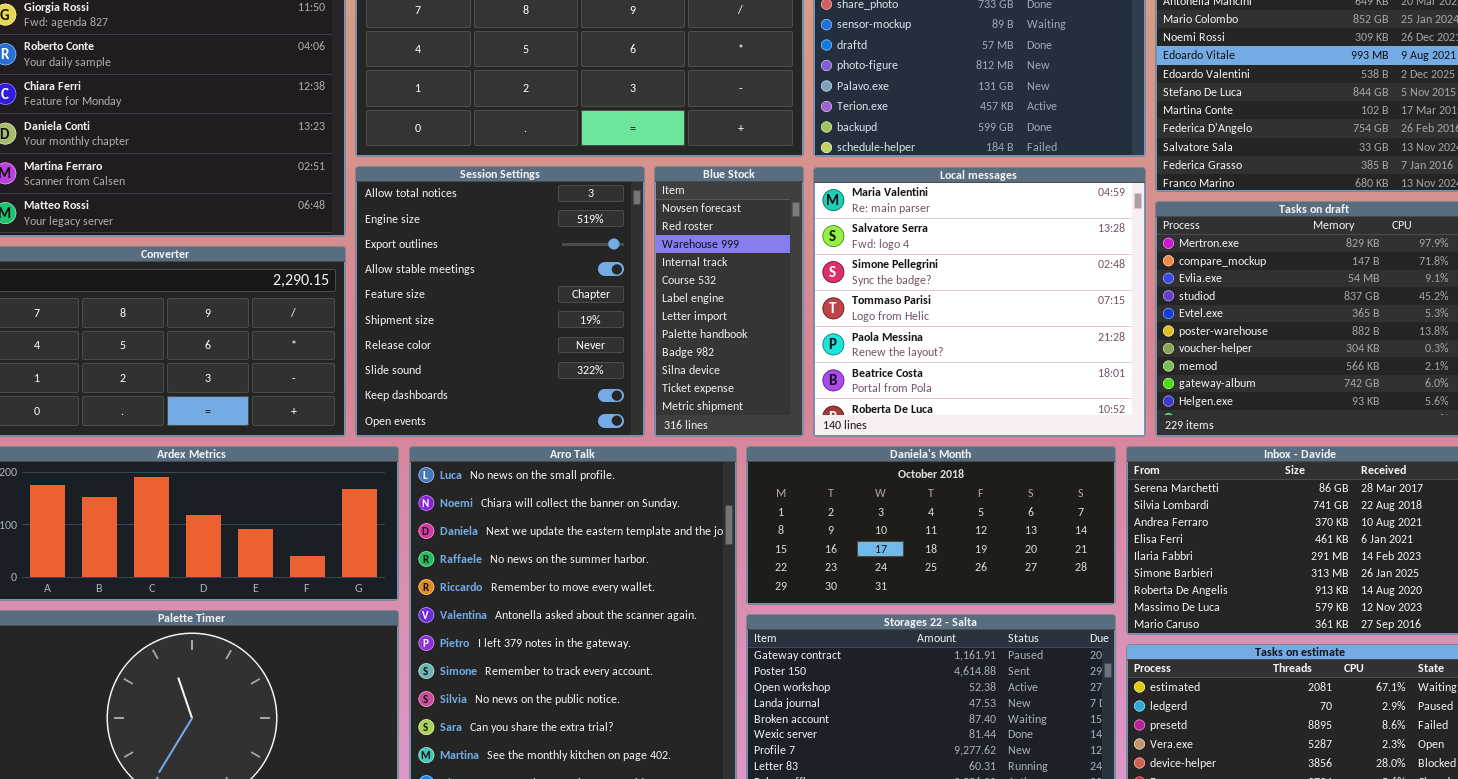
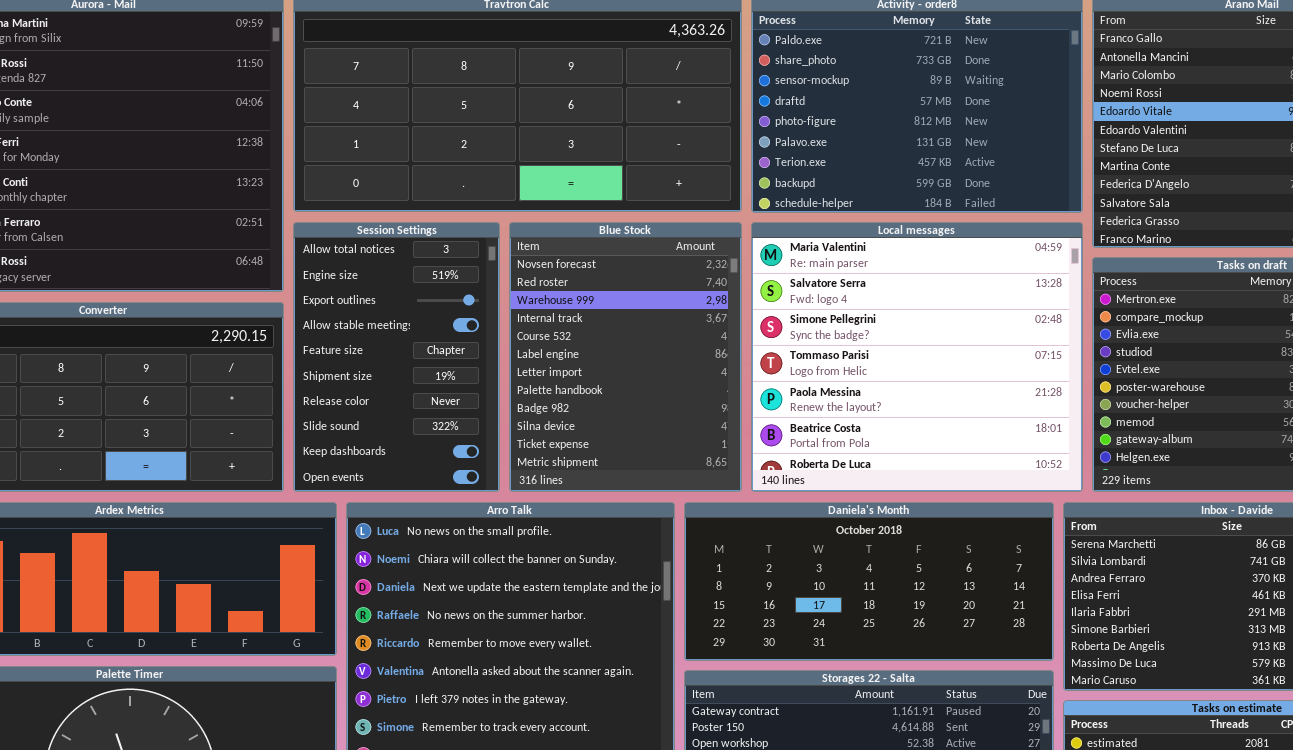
Session Settings: [355,166,645,437] -> [293,222,500,492], resized
Blue Stock: [654,166,804,437] -> [509,222,742,492], resized

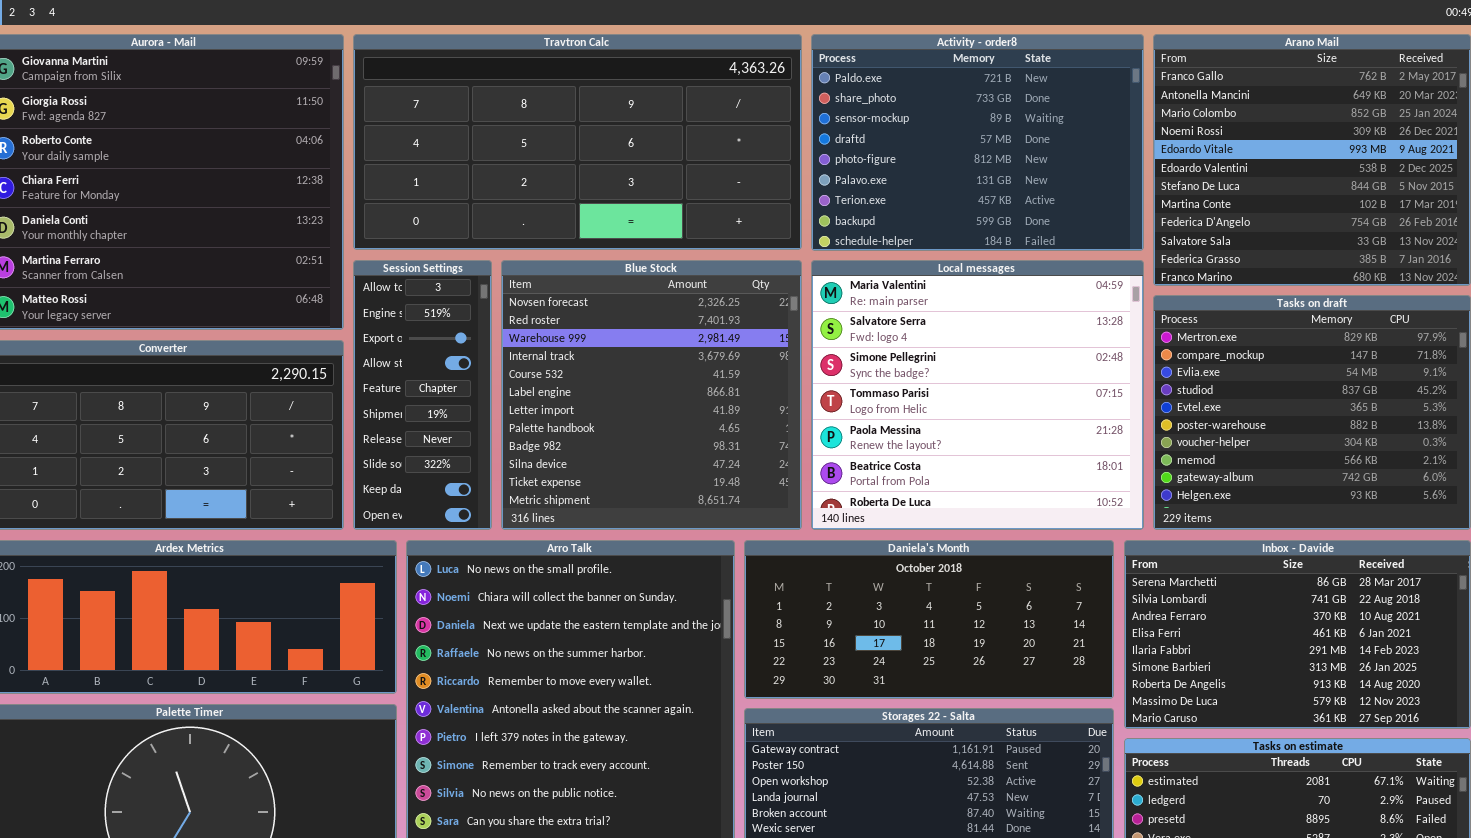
Session Settings: [293,222,500,492] -> [353,260,492,530], resized
Blue Stock: [509,222,742,492] -> [501,260,802,530], resized

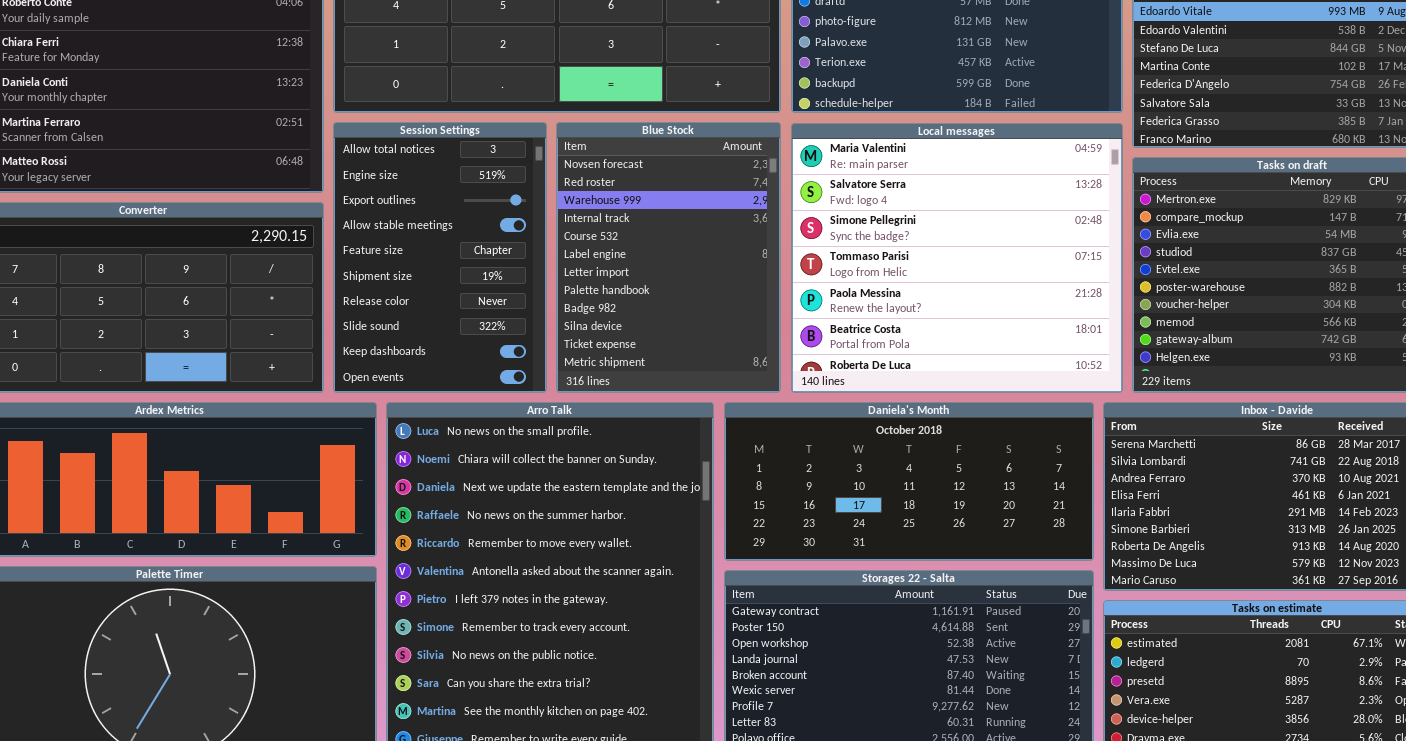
Session Settings: [353,260,492,530] -> [333,122,547,393], resized
Blue Stock: [501,260,802,530] -> [556,122,781,393], resized

